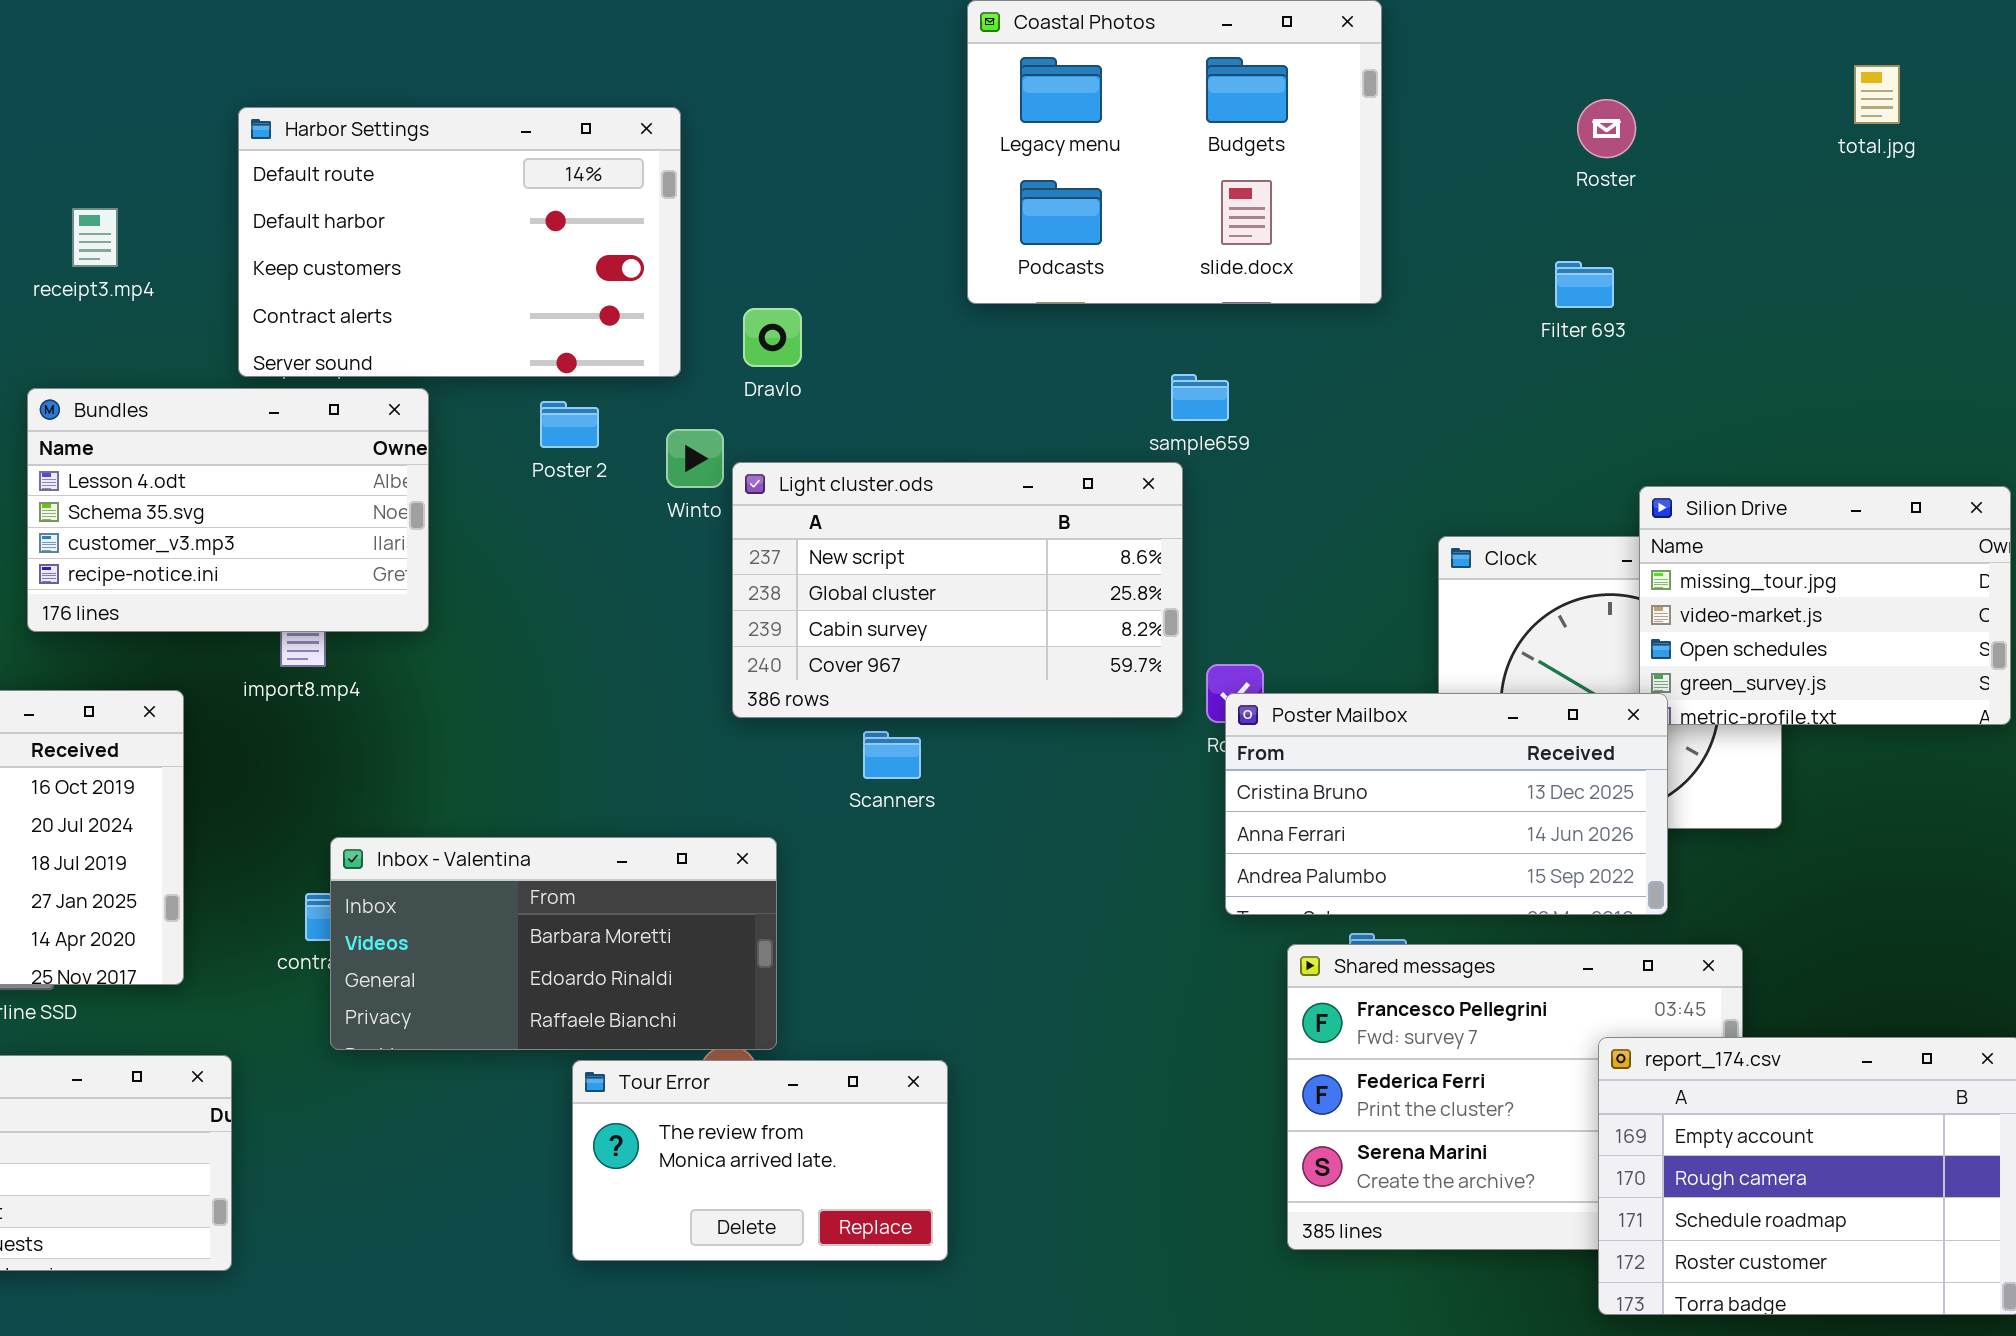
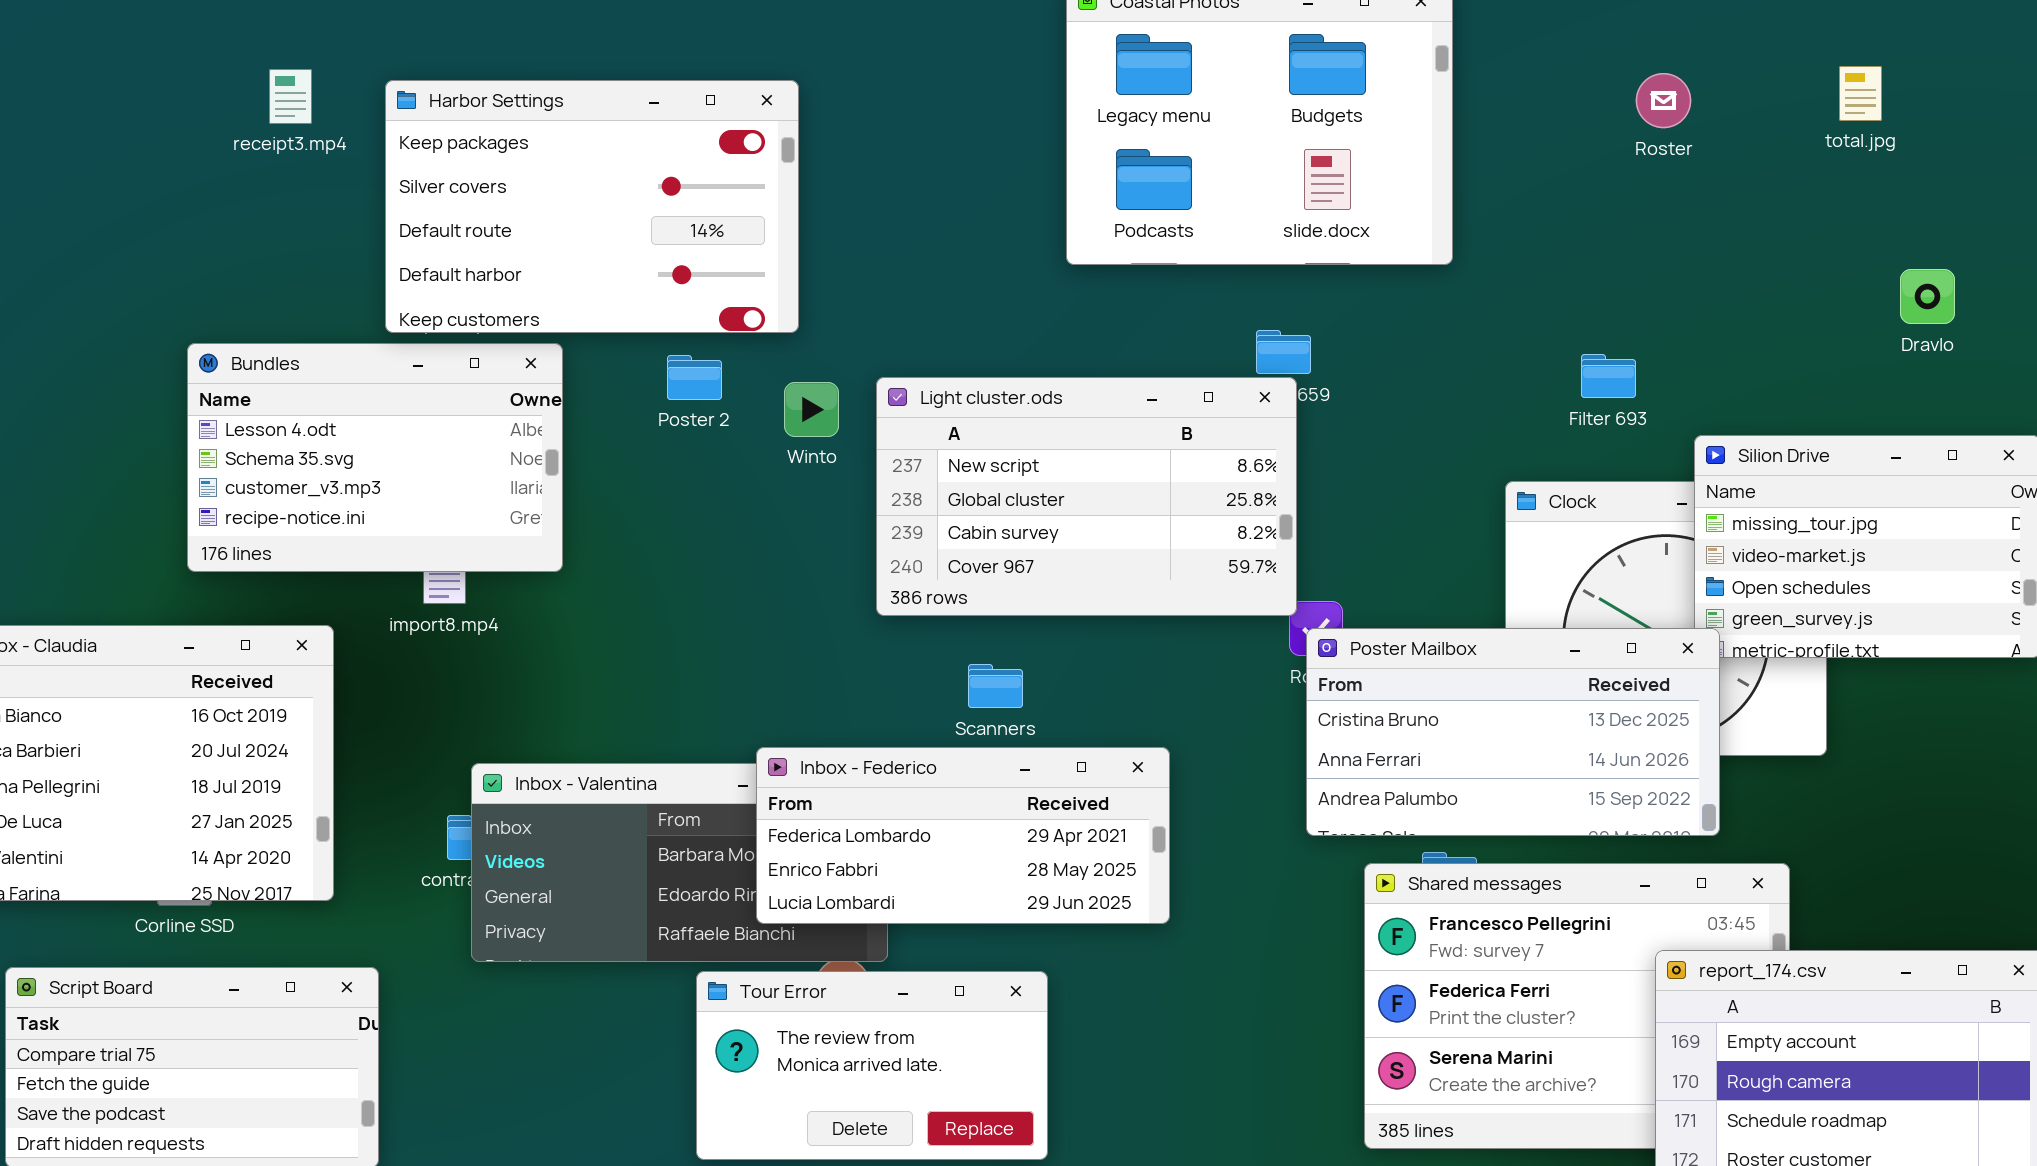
total.jpg: [1854,65,1900,124] -> [1839,66,1882,121], moved
Harbor Settings: [238,107,681,377] -> [385,80,799,333], scrolled up 2 rows
receipt3.mp4: [72,208,118,267] -> [269,69,312,124], moved
Filter 693: [1555,261,1614,308] -> [1581,354,1636,398], moved
Dravlo: [743,308,802,367] -> [1900,269,1955,324], moved
Light cluster.ods: [732,462,1183,718] -> [876,377,1297,616], moved
Inbox - Federico: none -> [756,747,1170,924], opened

